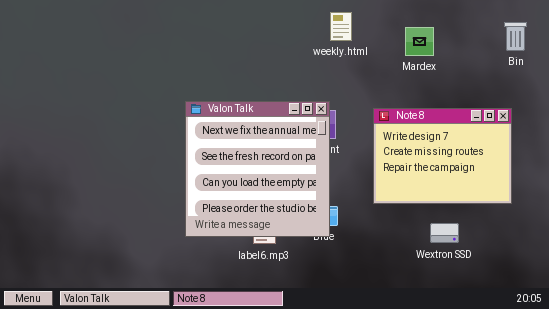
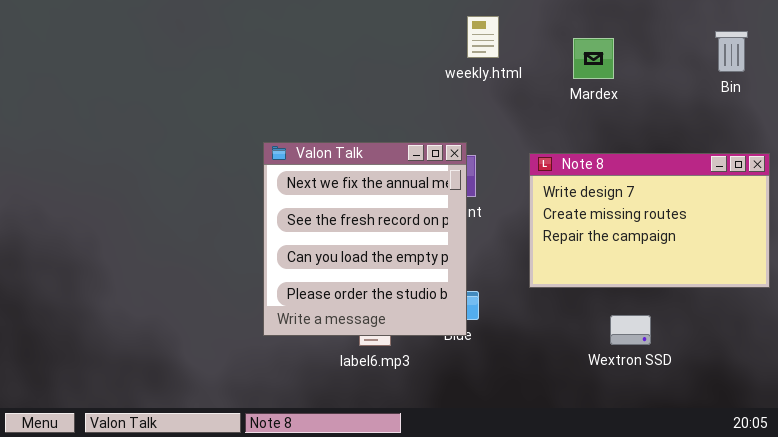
Note 8: [373,108,512,204] -> [529,153,770,288], resized

